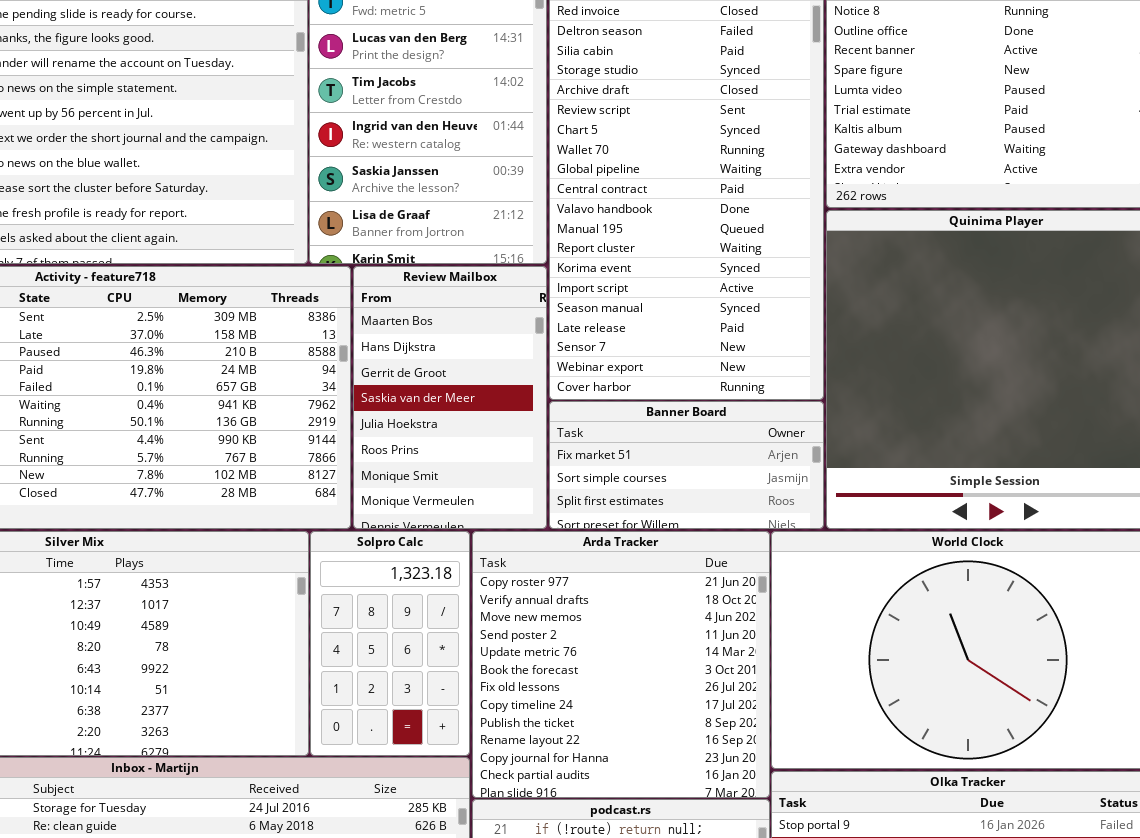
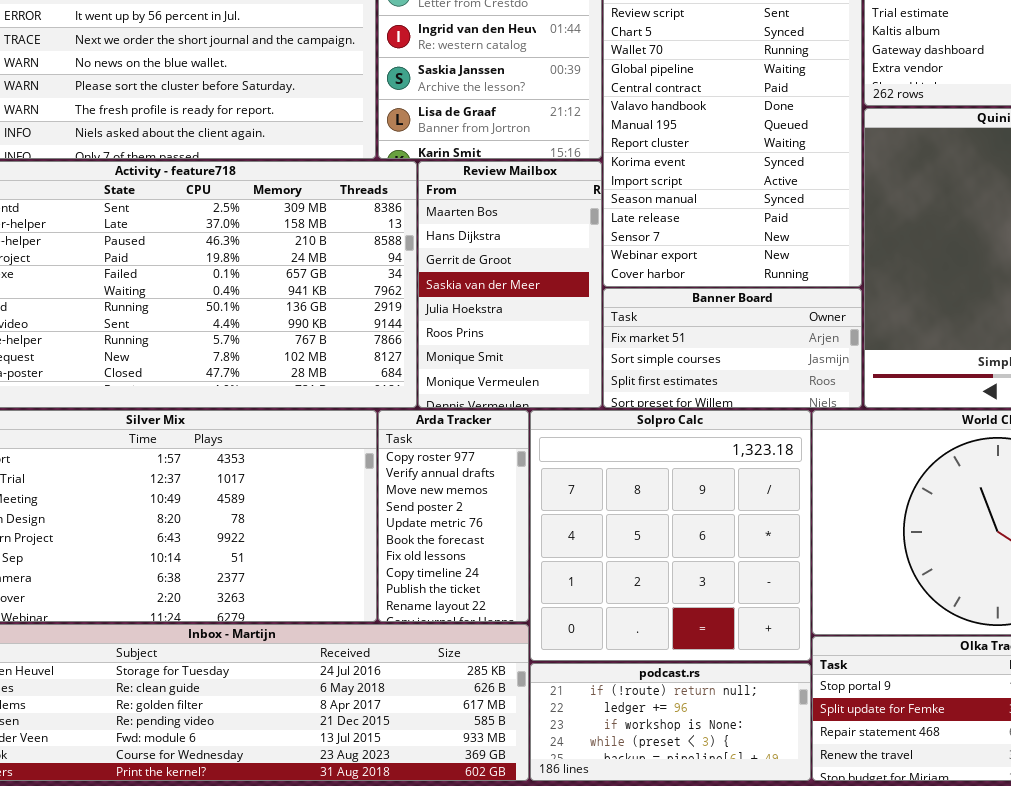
Solpro Calc: [310,531,470,756] -> [530,410,811,661], moved, resized
Arda Tracker: [472,531,770,798] -> [378,410,529,622], moved, resized

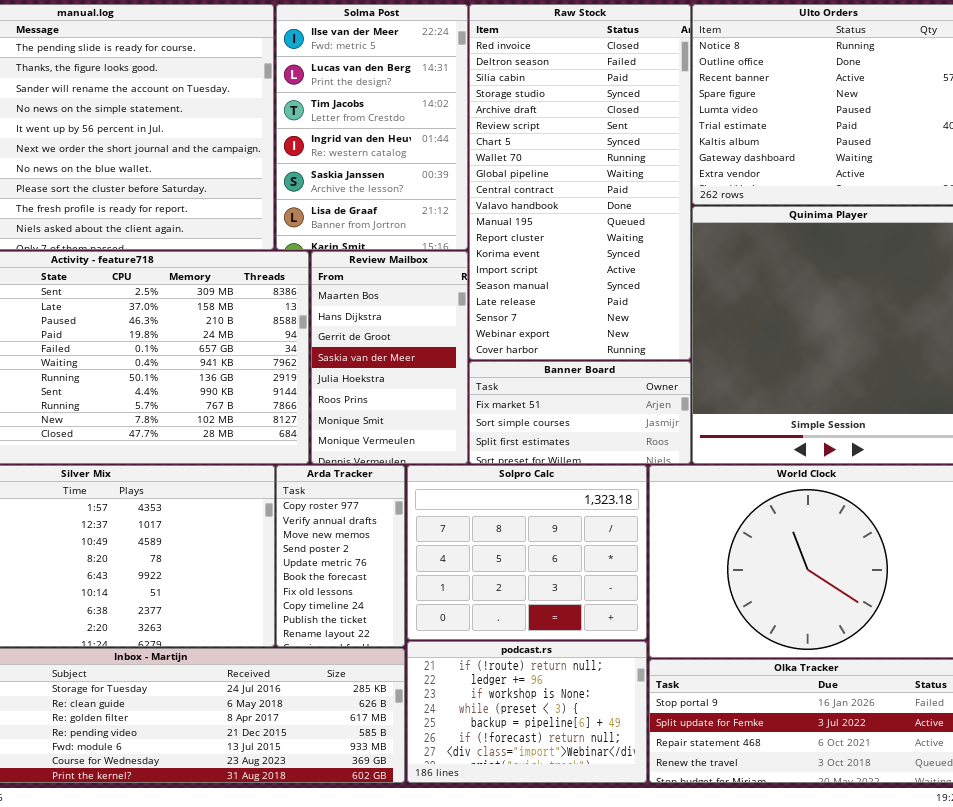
Solpro Calc: [530,410,811,661] -> [407,465,647,640], resized
podcast.rs: [530,663,811,781] -> [407,641,647,783], resized

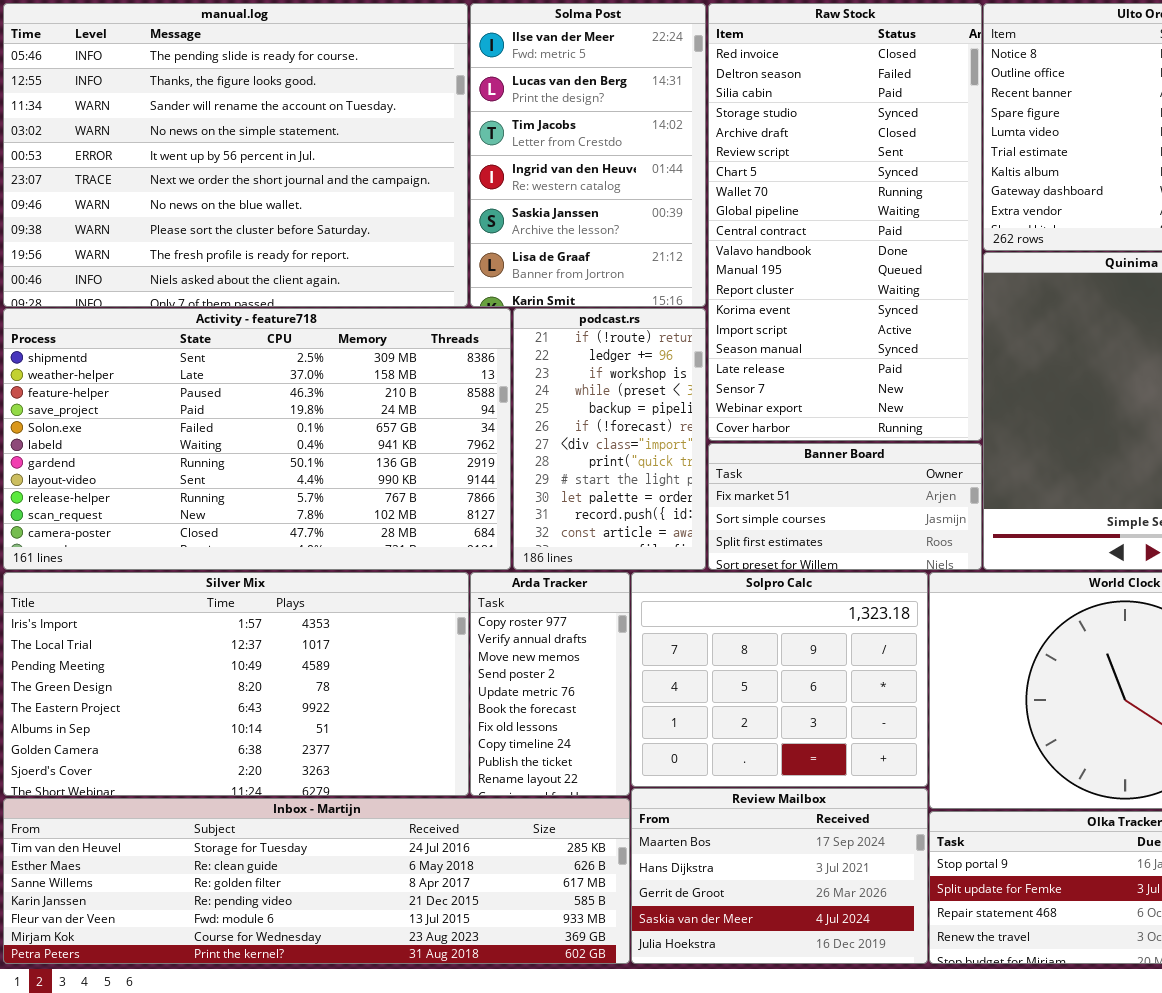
Review Mailbox: [311,251,468,464] -> [631,788,928,964], moved, resized
podcast.rs: [407,641,647,783] -> [513,308,706,570], moved, resized

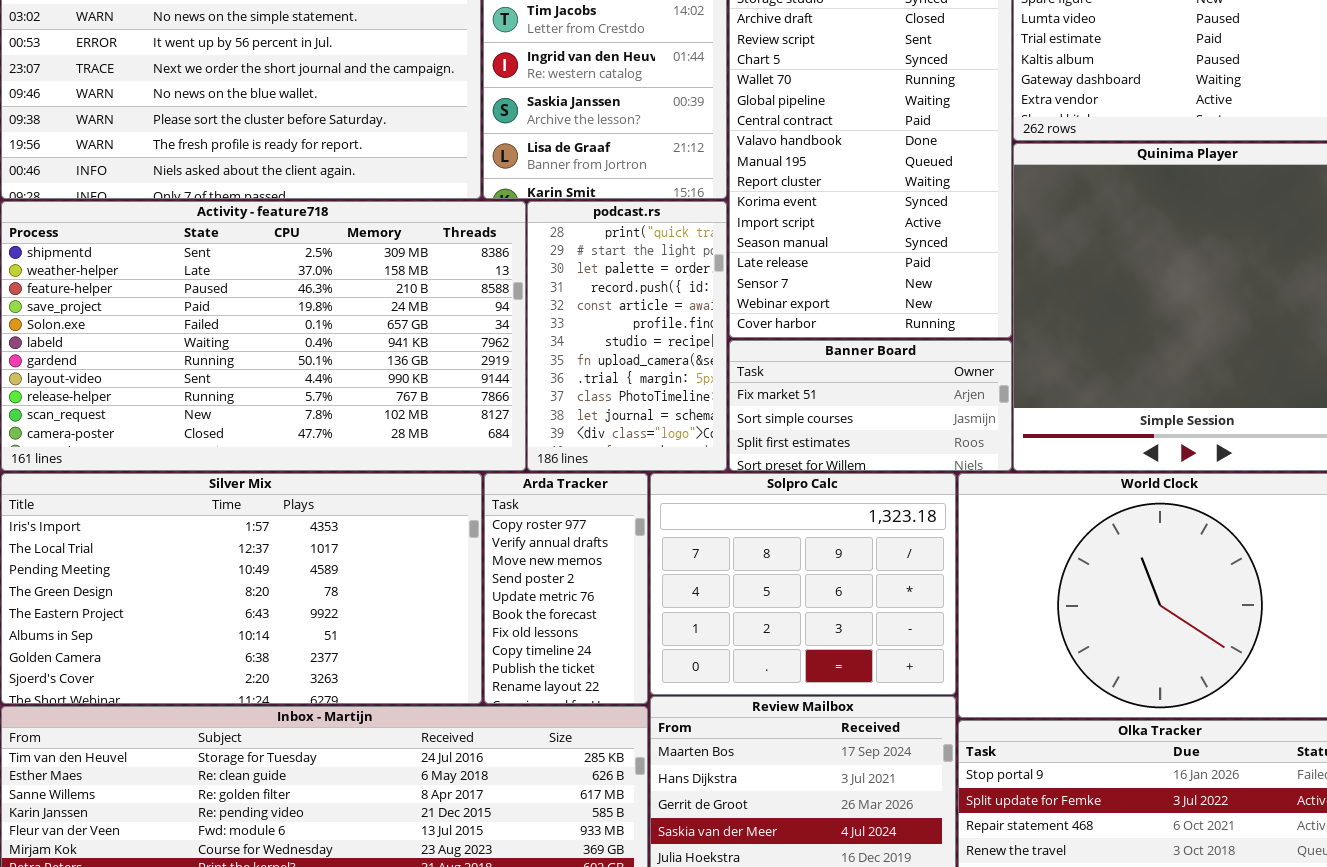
podcast.rs: [513,308,706,570] -> [527,201,727,471], scrolled down 7 rows

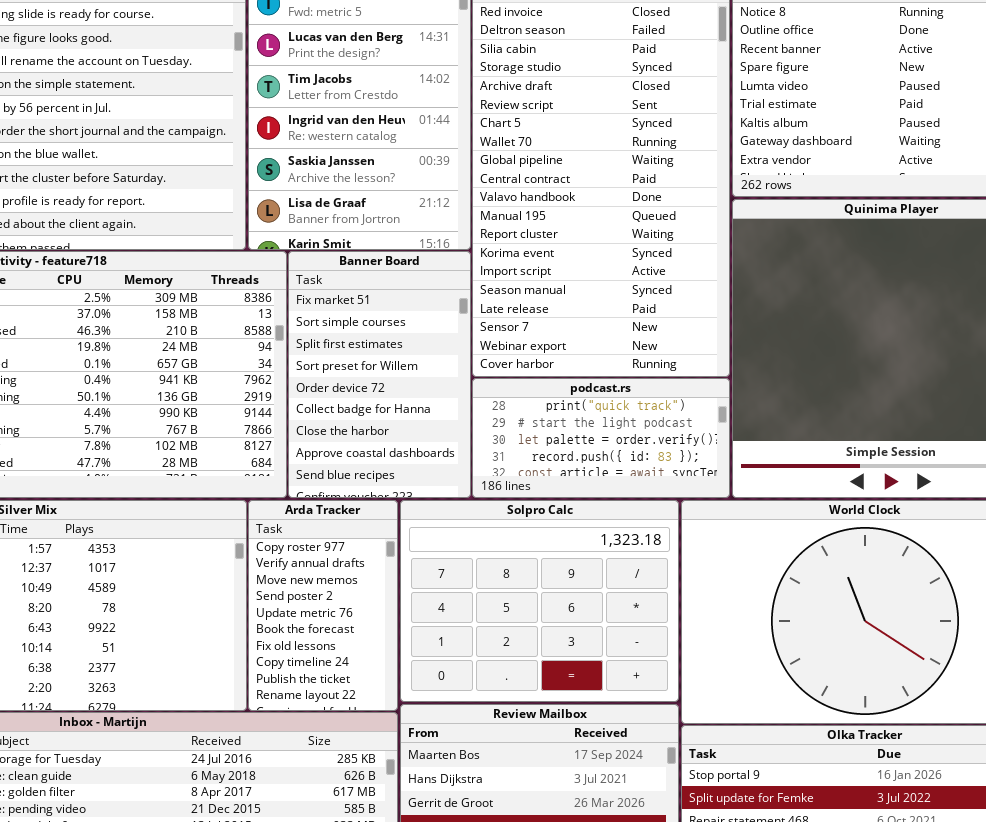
podcast.rs: [527,201,727,471] -> [472,378,730,498], moved, resized
Banner Board: [729,340,1012,471] -> [288,251,471,498], moved, resized

